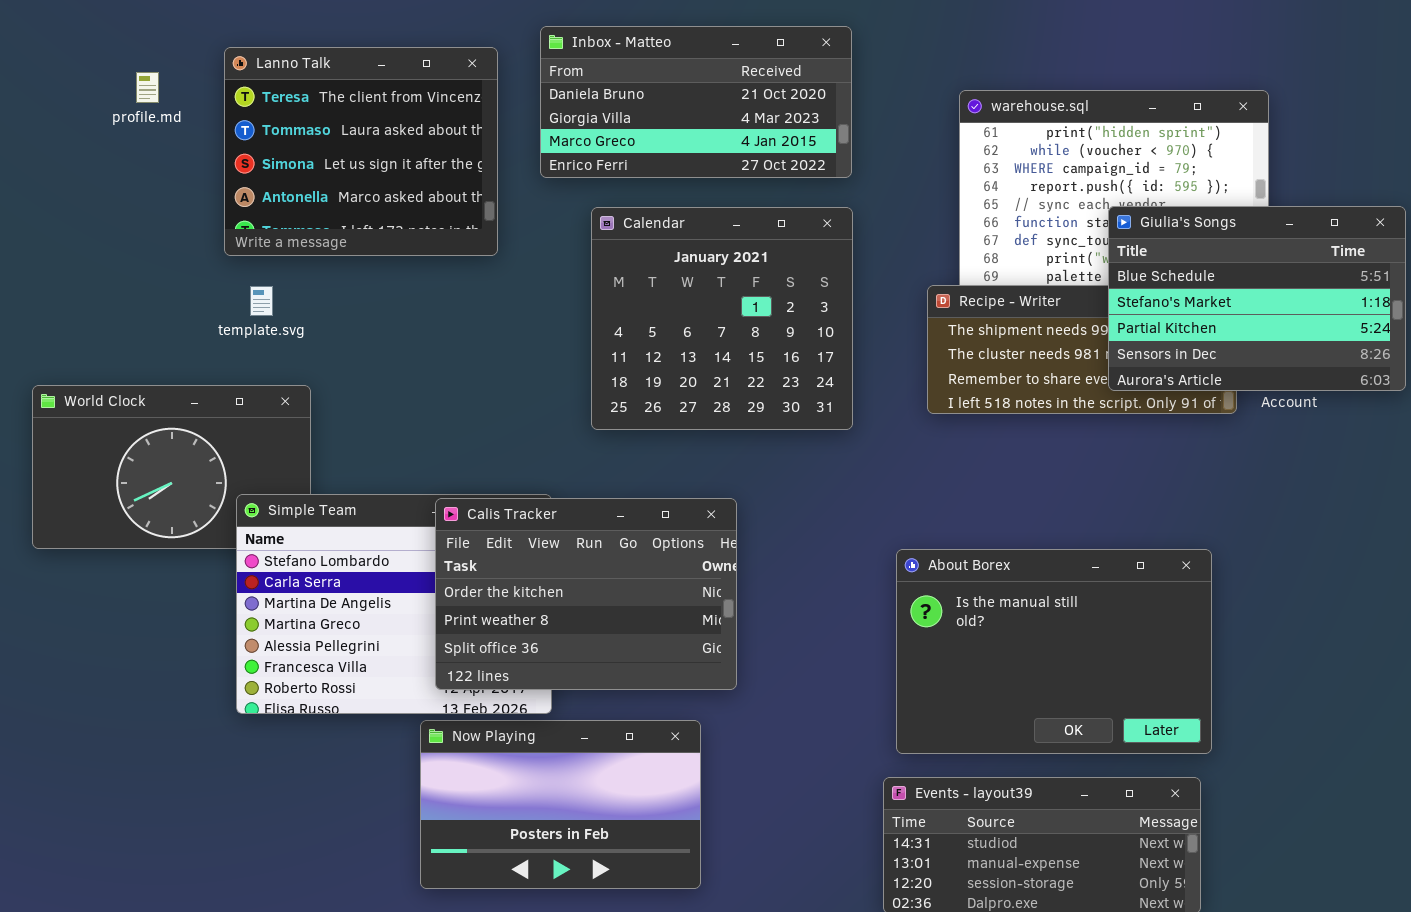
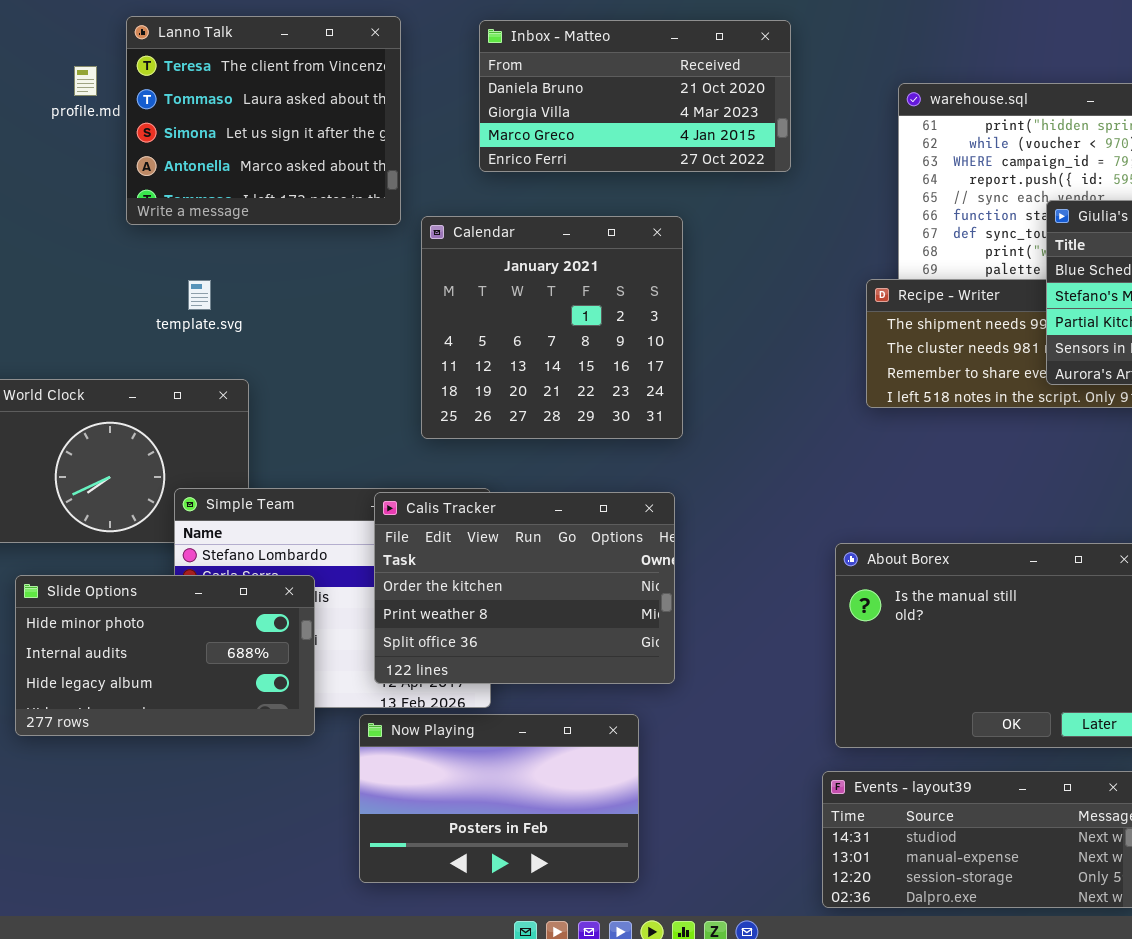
Lanno Talk: [224,47,498,256] -> [126,16,401,225], moved
Calendar: [591,207,853,430] -> [421,216,683,439], moved
Slide Options: none -> [15,575,315,736], opened

